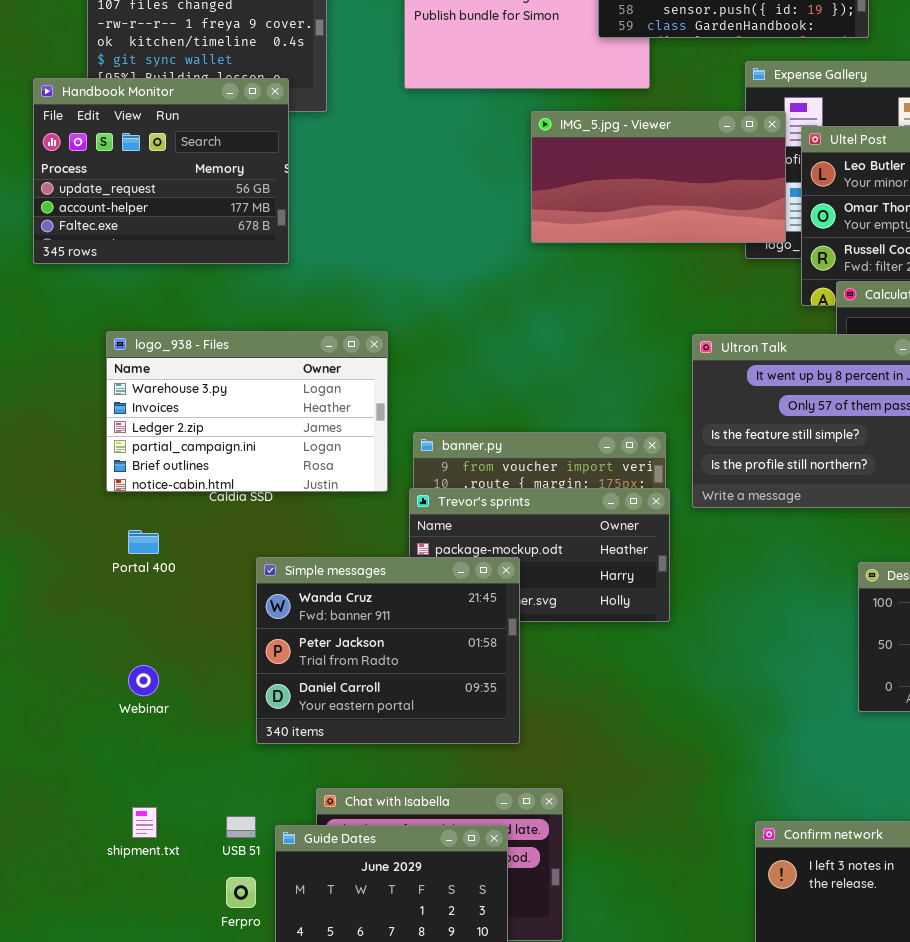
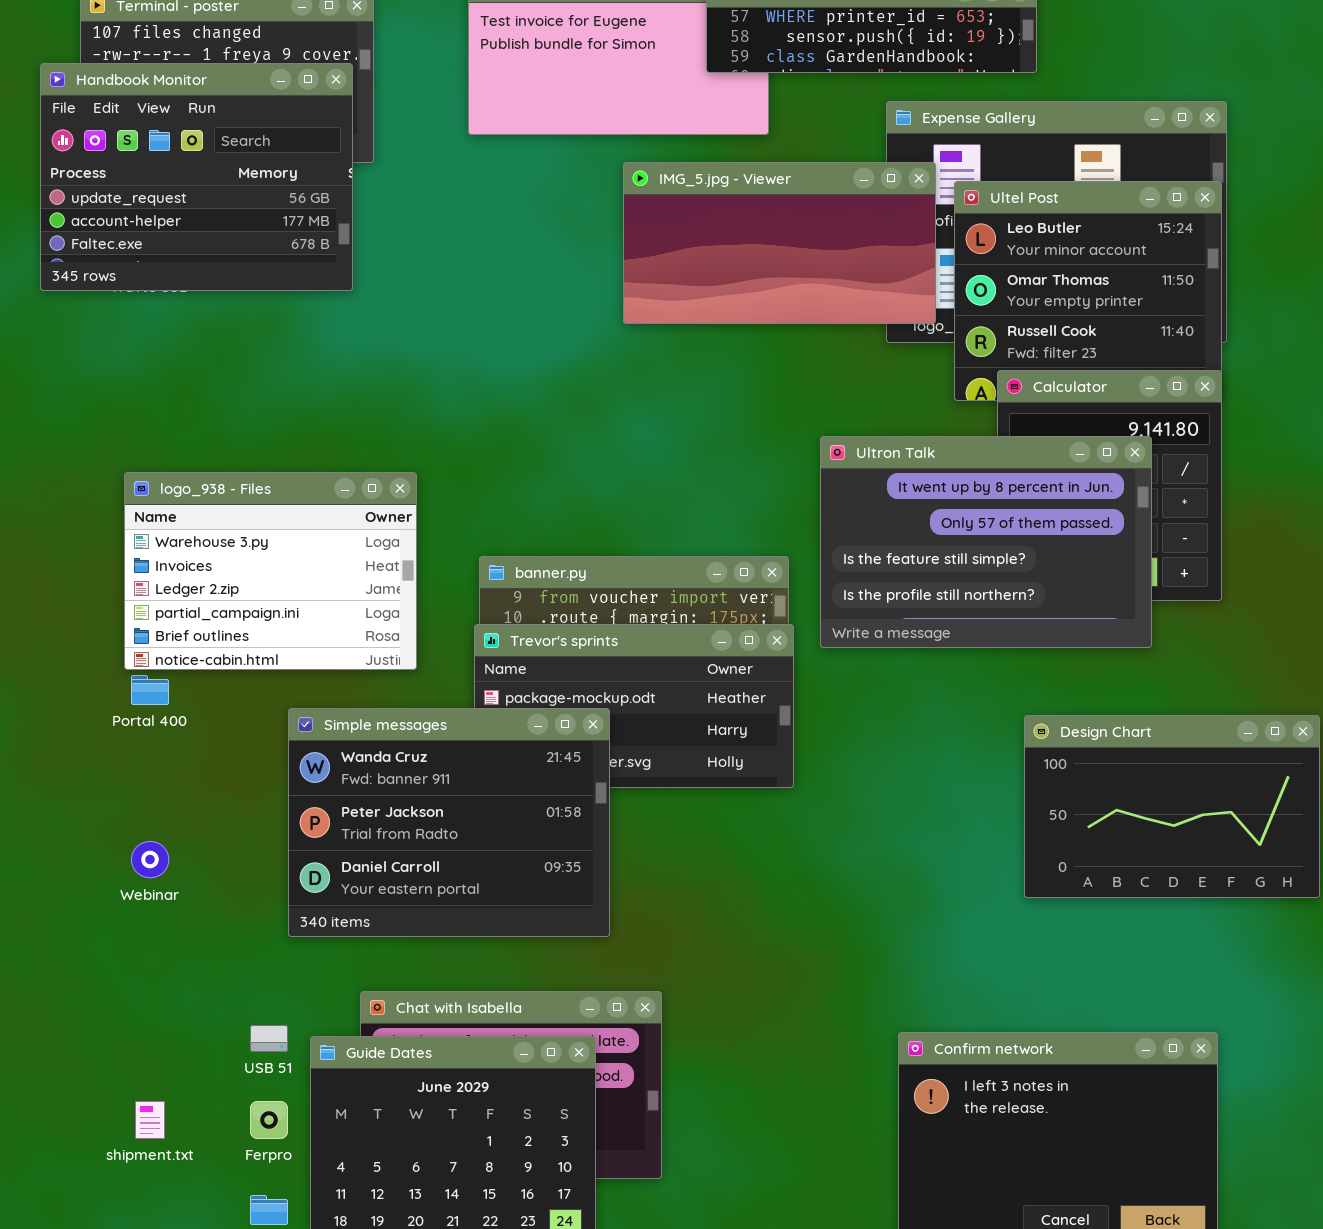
Handbook Monitor: [33,78,289,264] -> [40,63,353,291], moved
logo_938 - Files: [106,331,388,492] -> [124,472,417,670], moved, resized
shipment.txt: [132,807,157,838] -> [135,1101,165,1139], moved

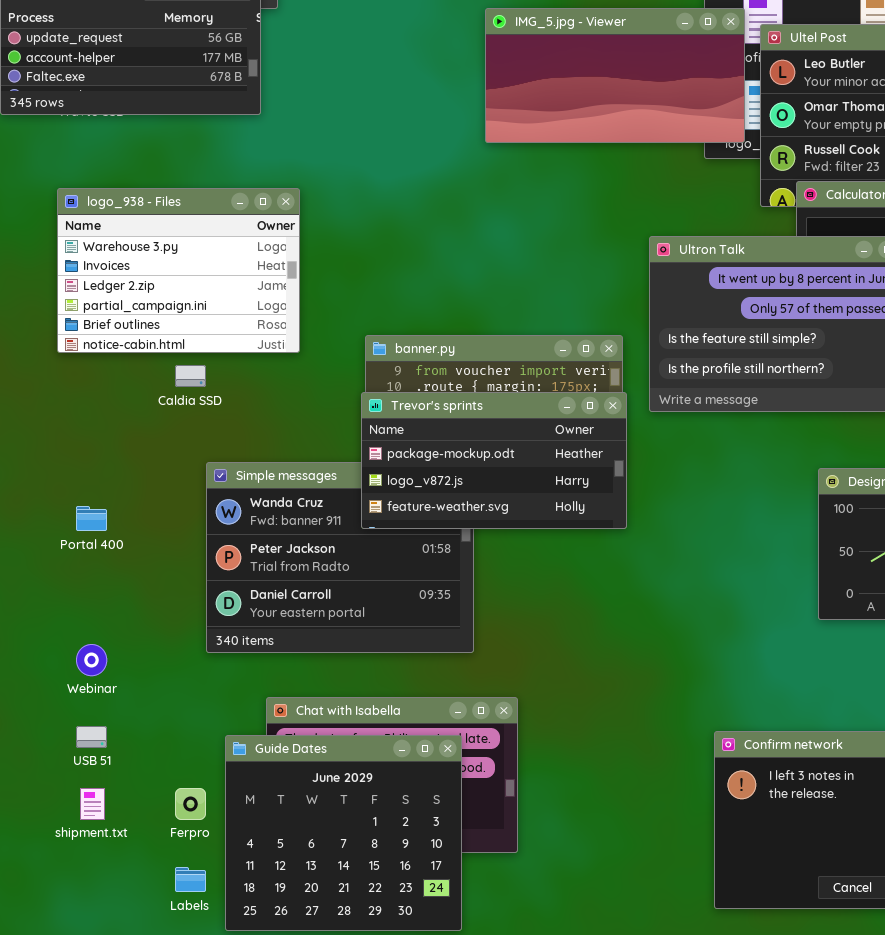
logo_938 - Files: [124,472,417,670] -> [57,188,300,353], moved
Trevor's sprints: [474,624,794,788] -> [361,392,627,529], raised
Portal 400: [131,675,169,705] -> [76,506,107,531], moved
Webinar: [131,841,169,878] -> [76,644,107,676], moved
USB 51: [250,1025,288,1052] -> [76,726,107,748], moved

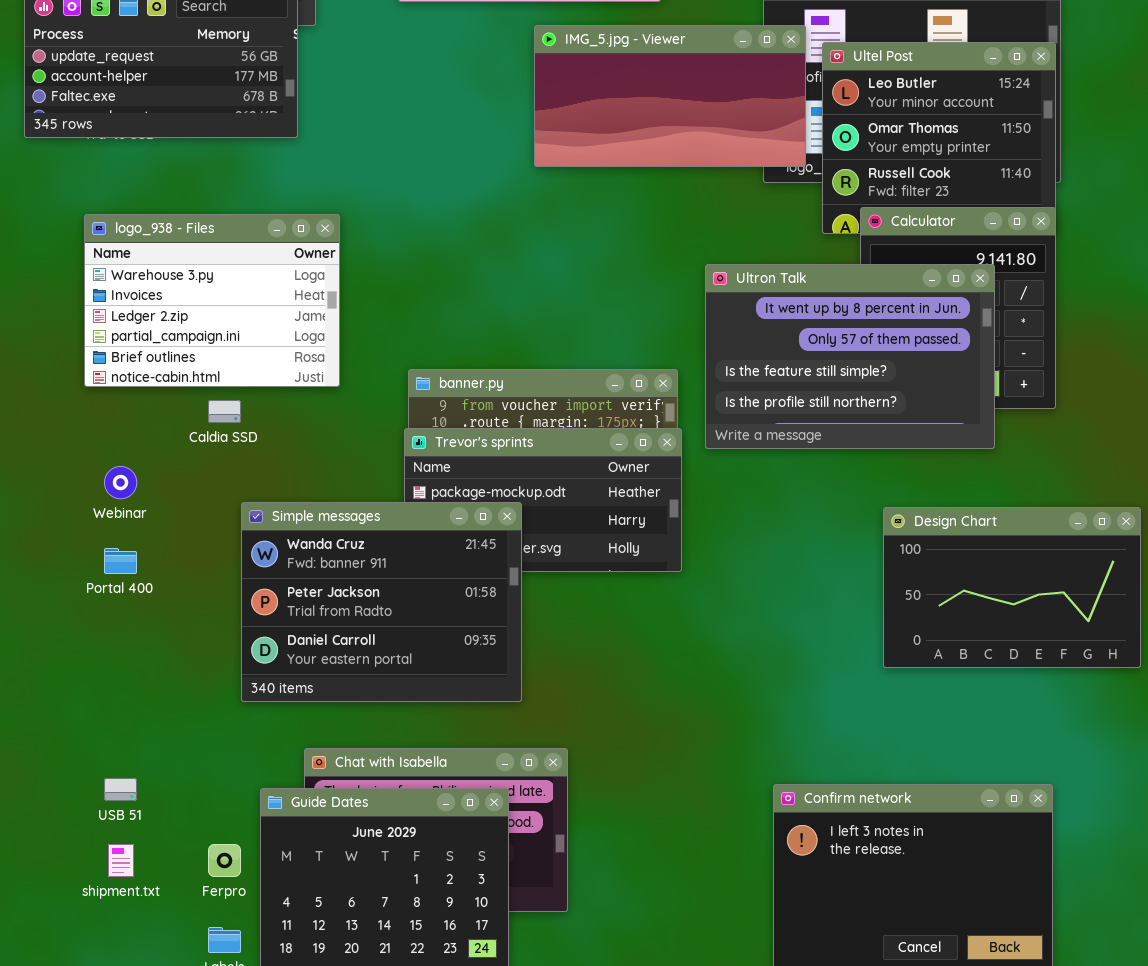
Simple messages: [206,462,474,653] -> [241,502,522,702], raised
Webinar: [76,644,107,676] -> [104,466,137,499], moved

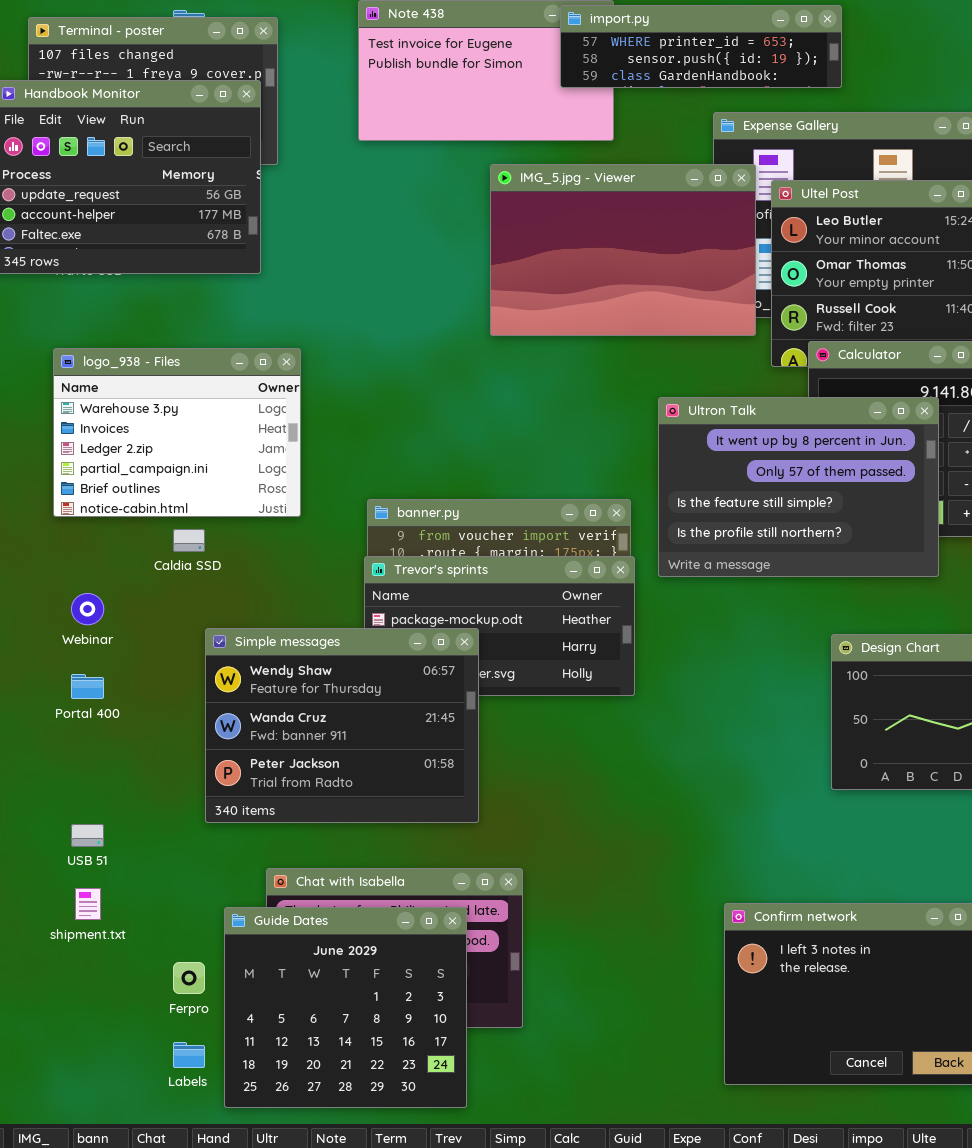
IMG_5.jpg - Viewer: [534,25,806,167] -> [490,164,756,336], resized
Simple messages: [241,502,522,702] -> [205,628,479,823], scrolled up 1 row
USB 51: [104,778,137,801] -> [71,824,104,847], moved
shipment.txt: [108,844,134,877] -> [75,888,101,920], moved

